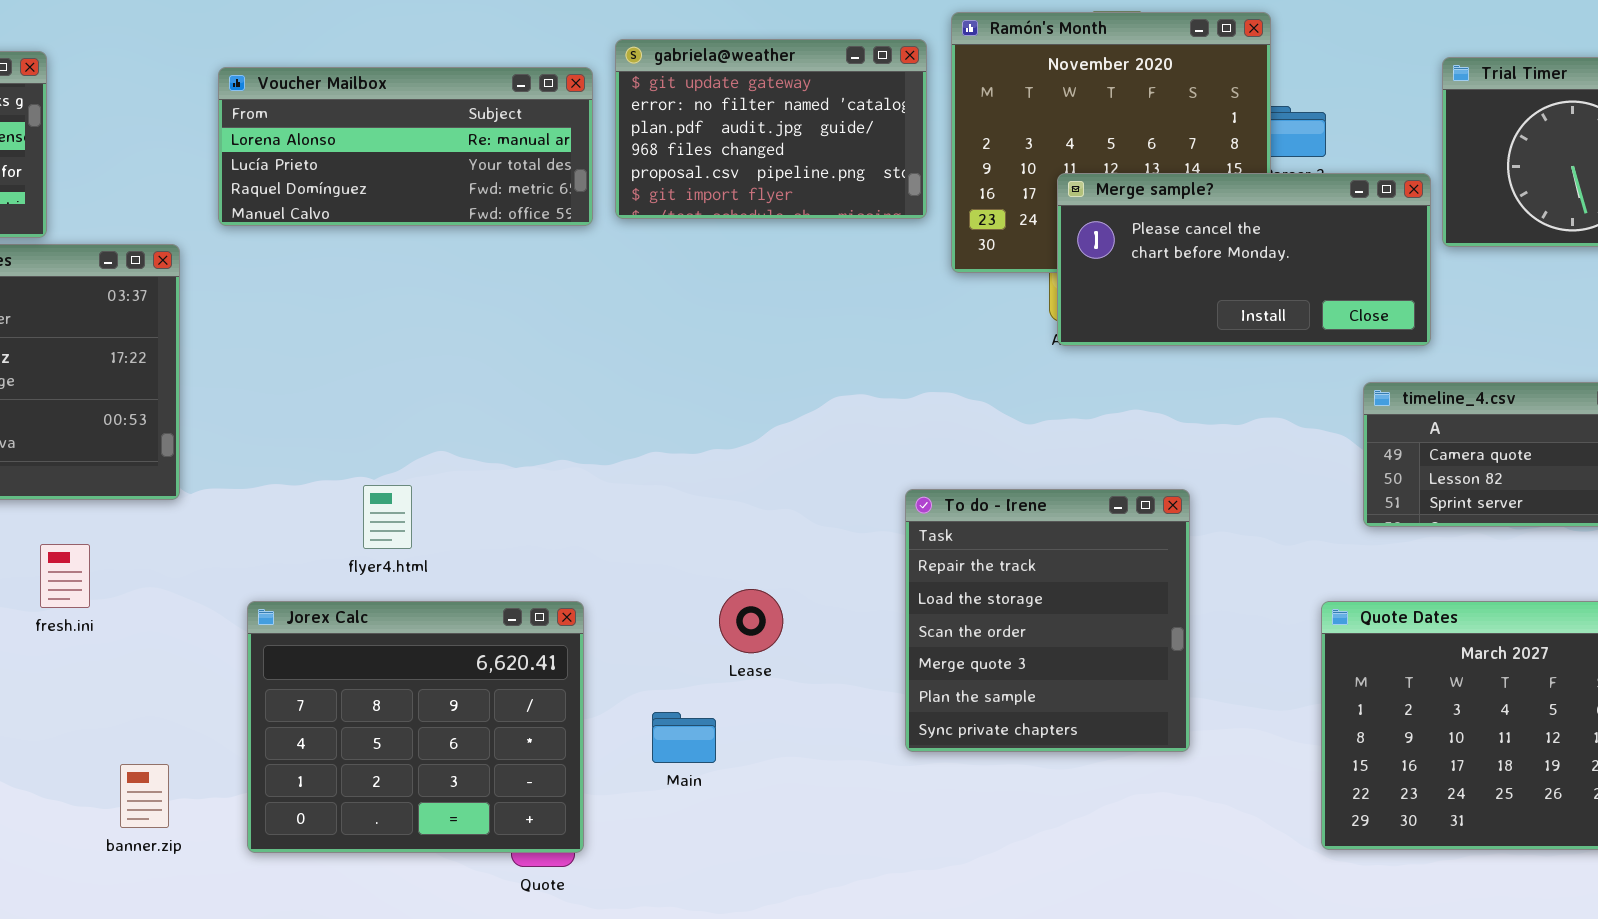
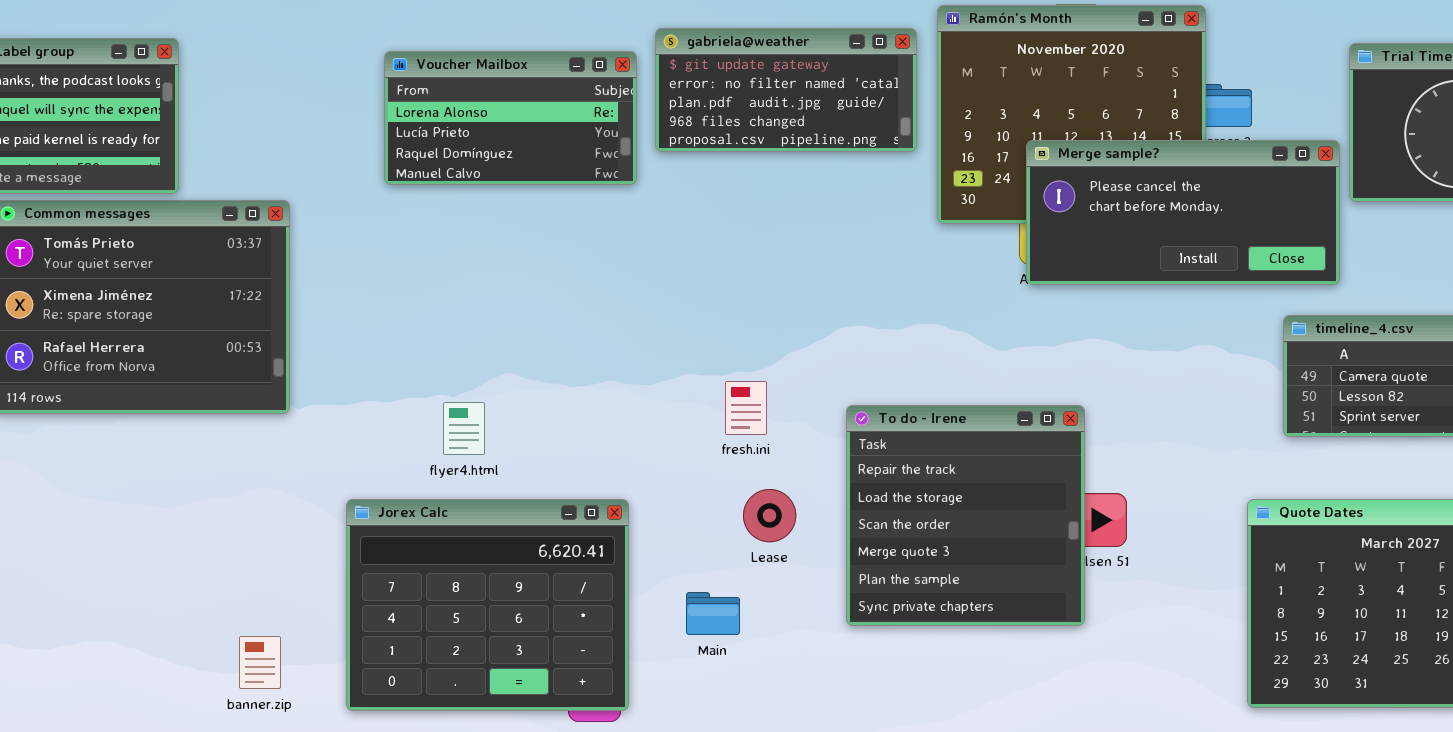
gabriela@weather: [615,39,927,219] -> [655,28,917,152], resized
Voucher Mailbox: [218,67,593,226] -> [384,51,637,185], resized
To do - Irene: [905,489,1190,752] -> [846,405,1085,626], moved
fresh.ini: [40,544,90,608] -> [725,381,767,435], moved

